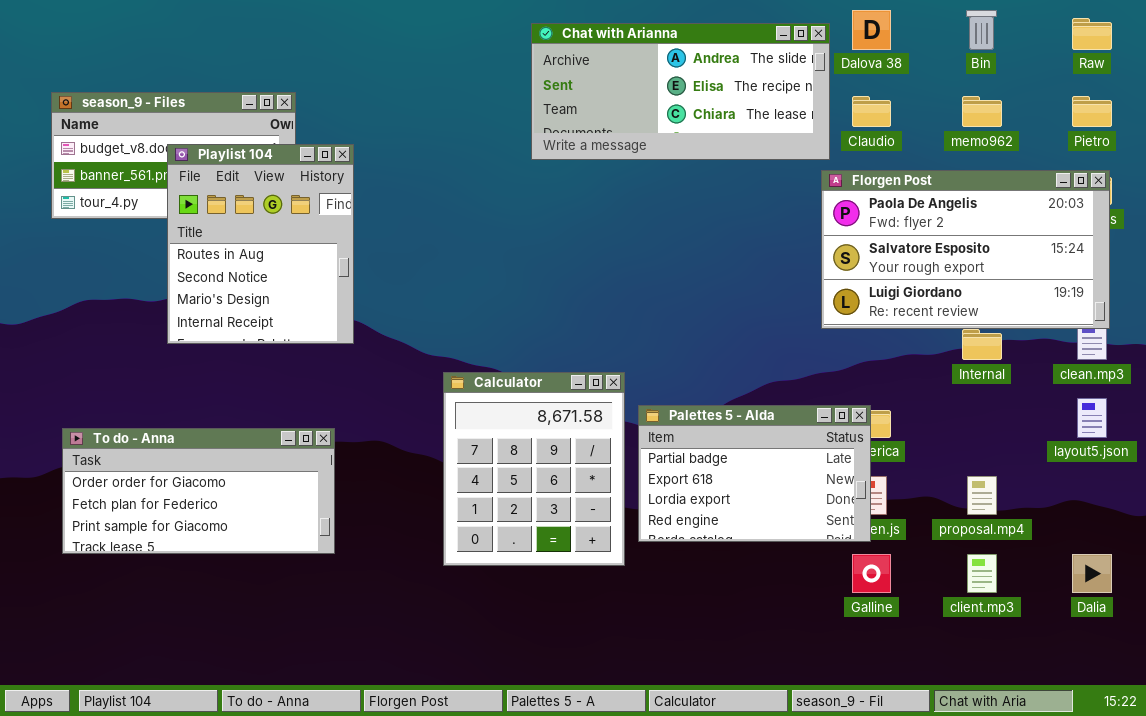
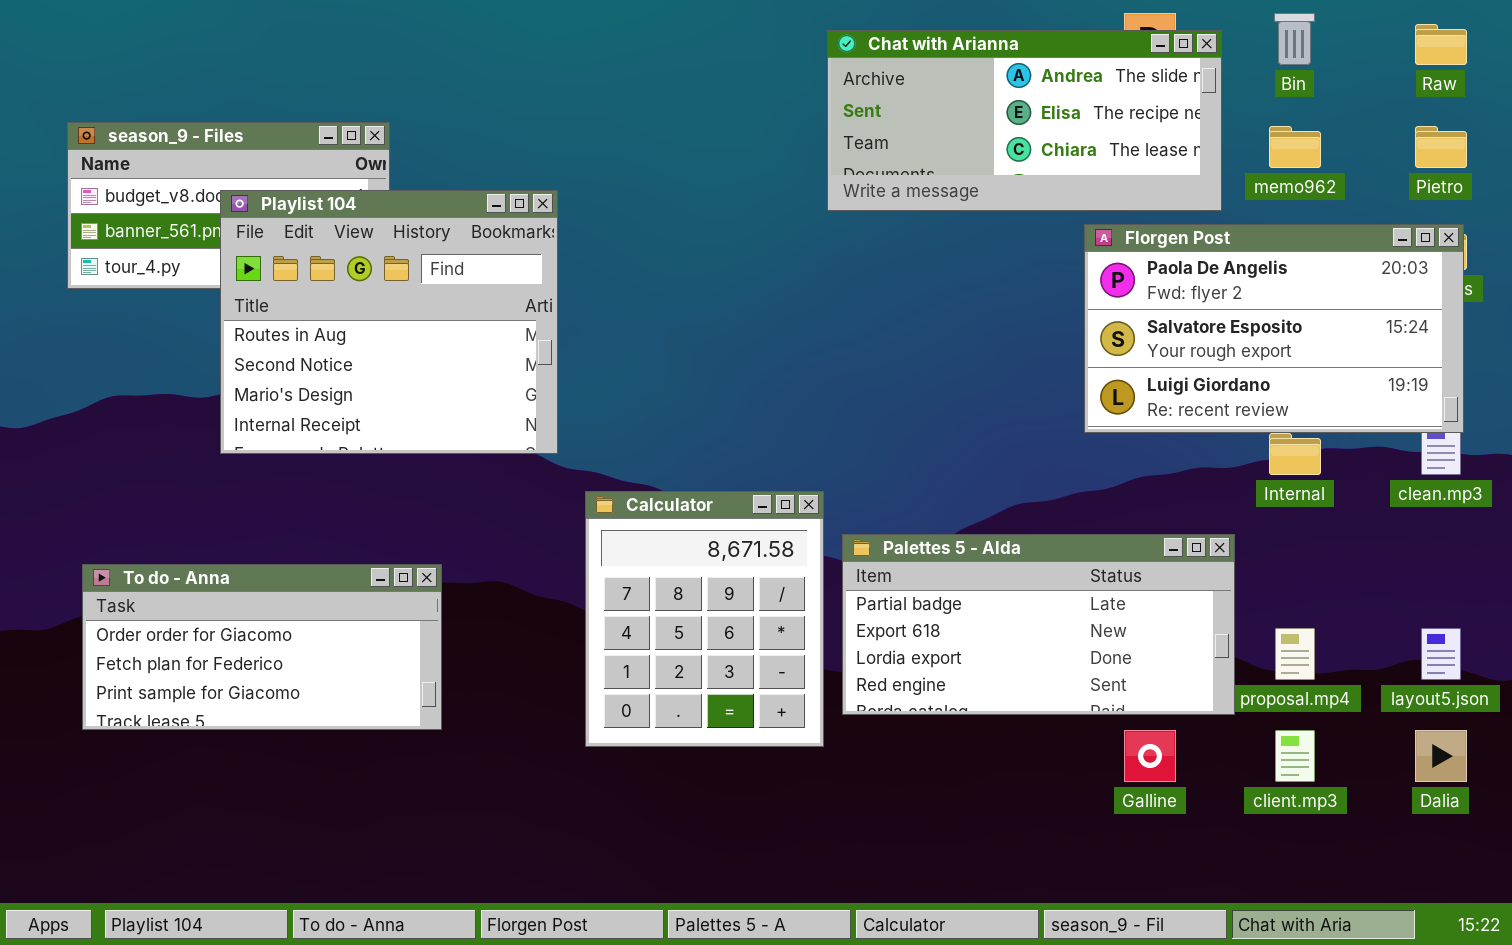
Chat with Arianna: [531,23,830,160] -> [827,30,1222,211], moved
Playlist 104: [167,144,354,344] -> [220,190,558,454], resized
layout5.json: [1077,398,1107,438] -> [1421,628,1461,680], moved
Palettes 5 - Alda: [638,405,871,542] -> [842,534,1235,715], resized

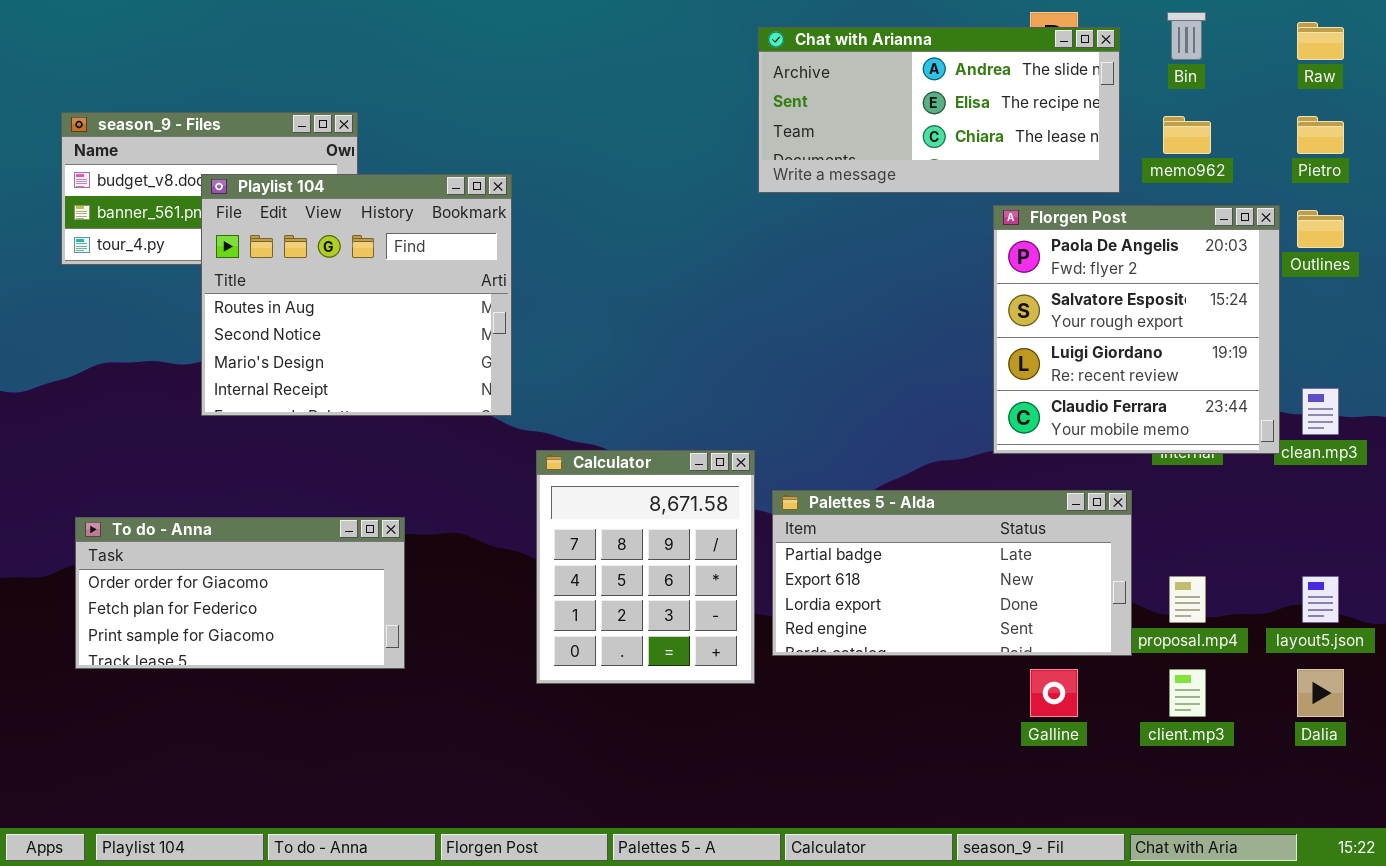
Florgen Post: [1084,224,1464,433] -> [993,205,1280,454], resized

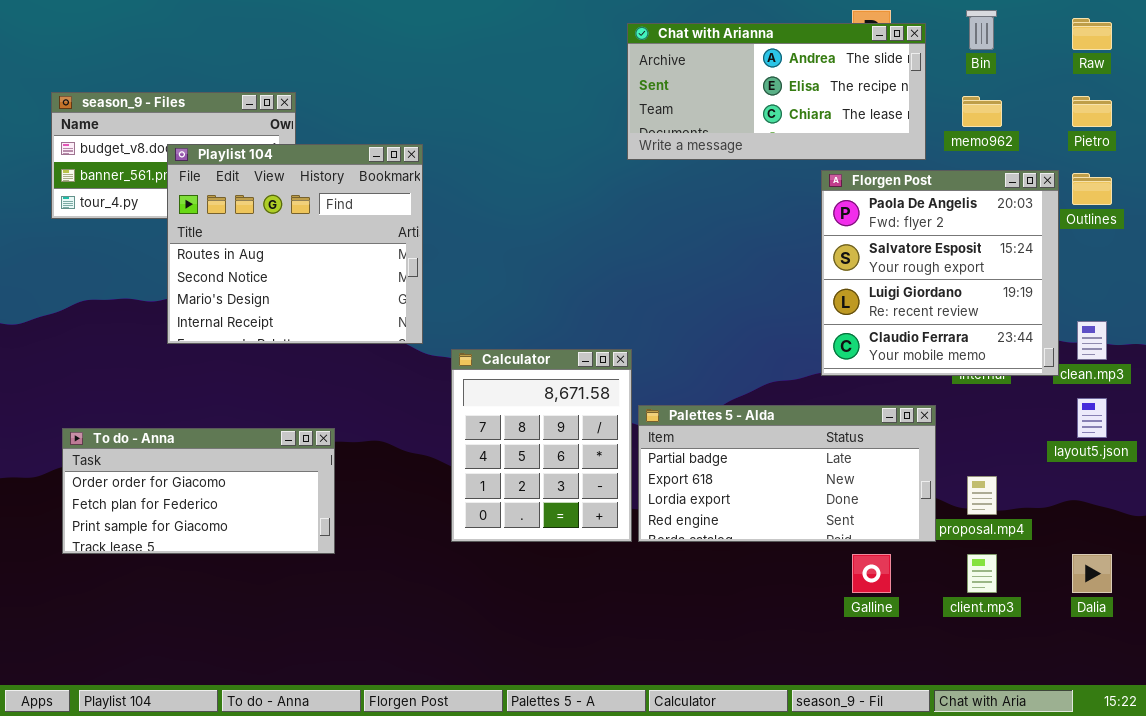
Calculator: [536,450,755,684] -> [451,349,632,542], moved
layout5.json: [1302,576,1339,623] -> [1077,398,1107,438], moved

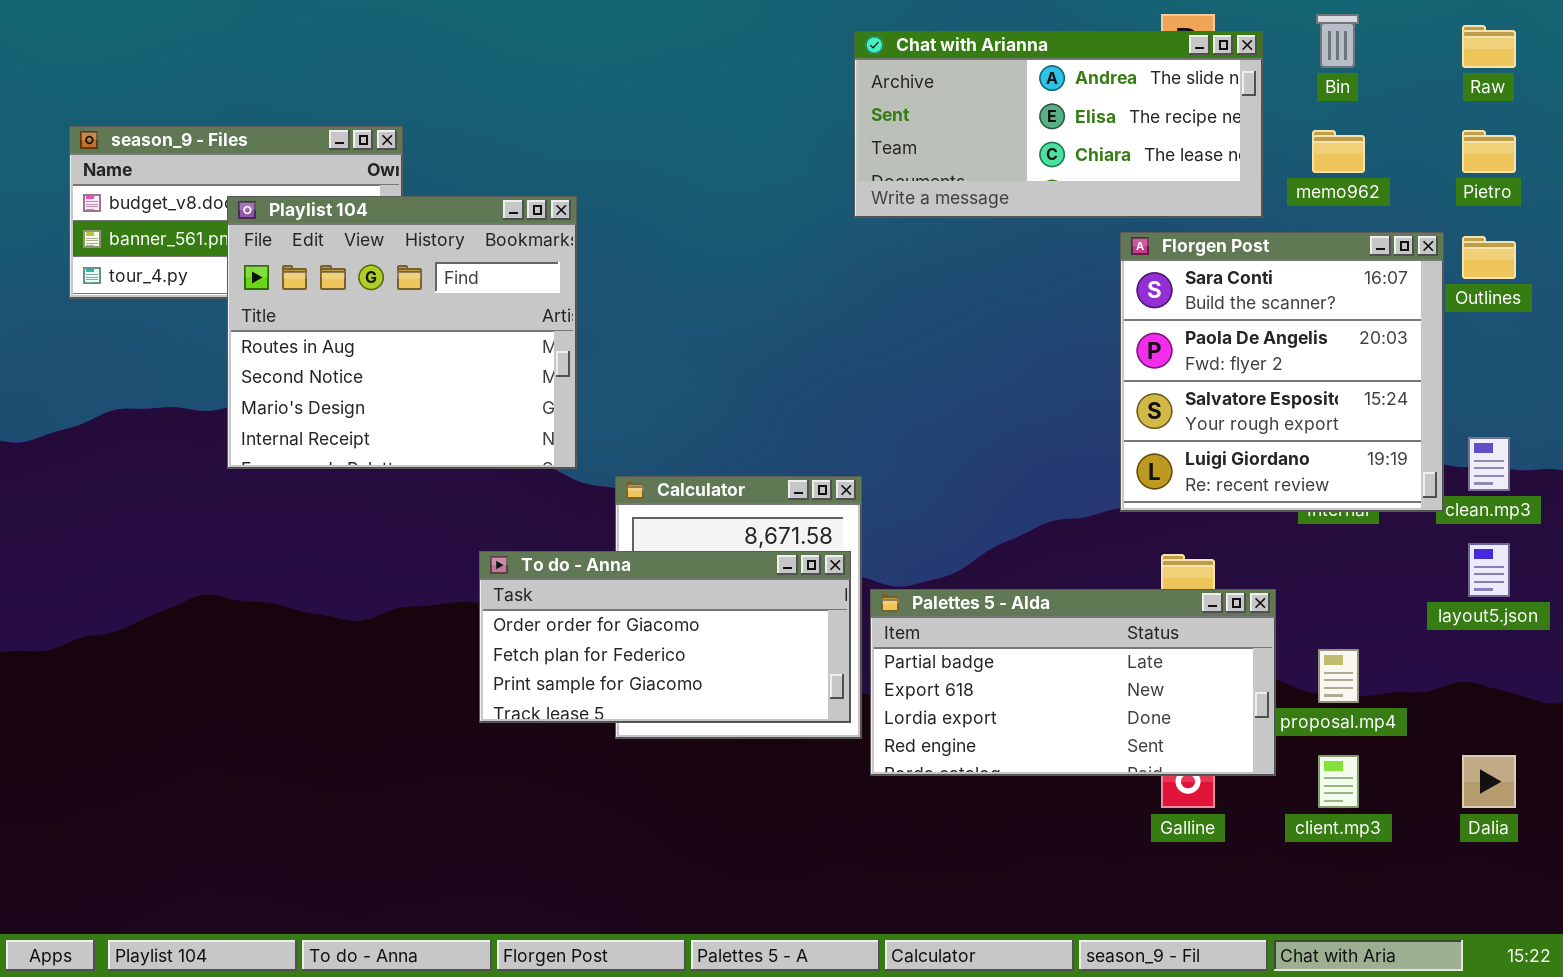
Florgen Post: [821,170,1059,376] -> [1120,232,1444,512], scrolled up 1 row
Palettes 5 - Alda: [638,405,936,542] -> [870,589,1276,776], moved
To do - Anna: [62,428,335,554] -> [479,551,851,723], moved

